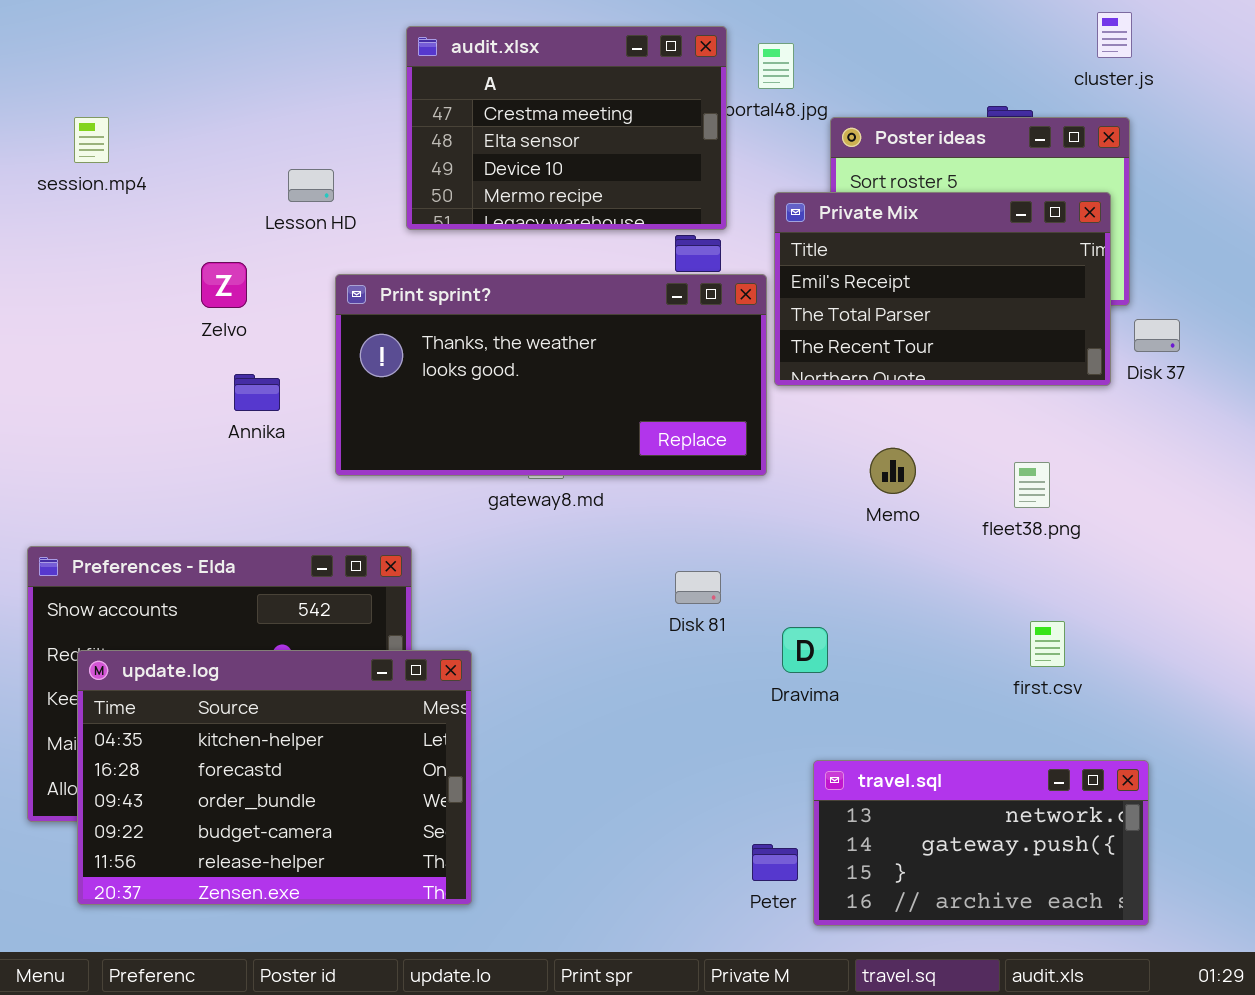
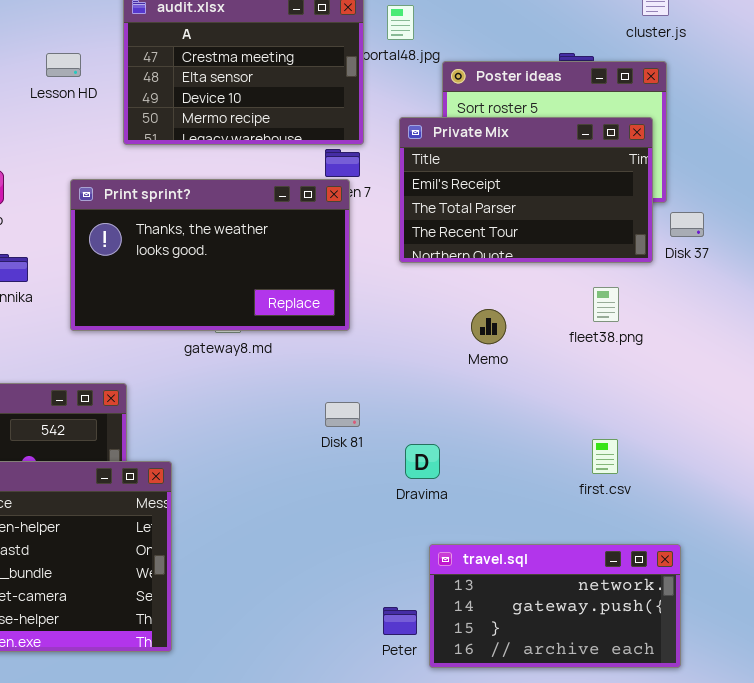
Lesson HD: [288,169,334,202] -> [46,53,81,77], moved
Print sprint?: [335,274,767,476] -> [70,179,350,331], resized
fleet38.png: [1014,462,1050,508] -> [593,287,619,322], moved

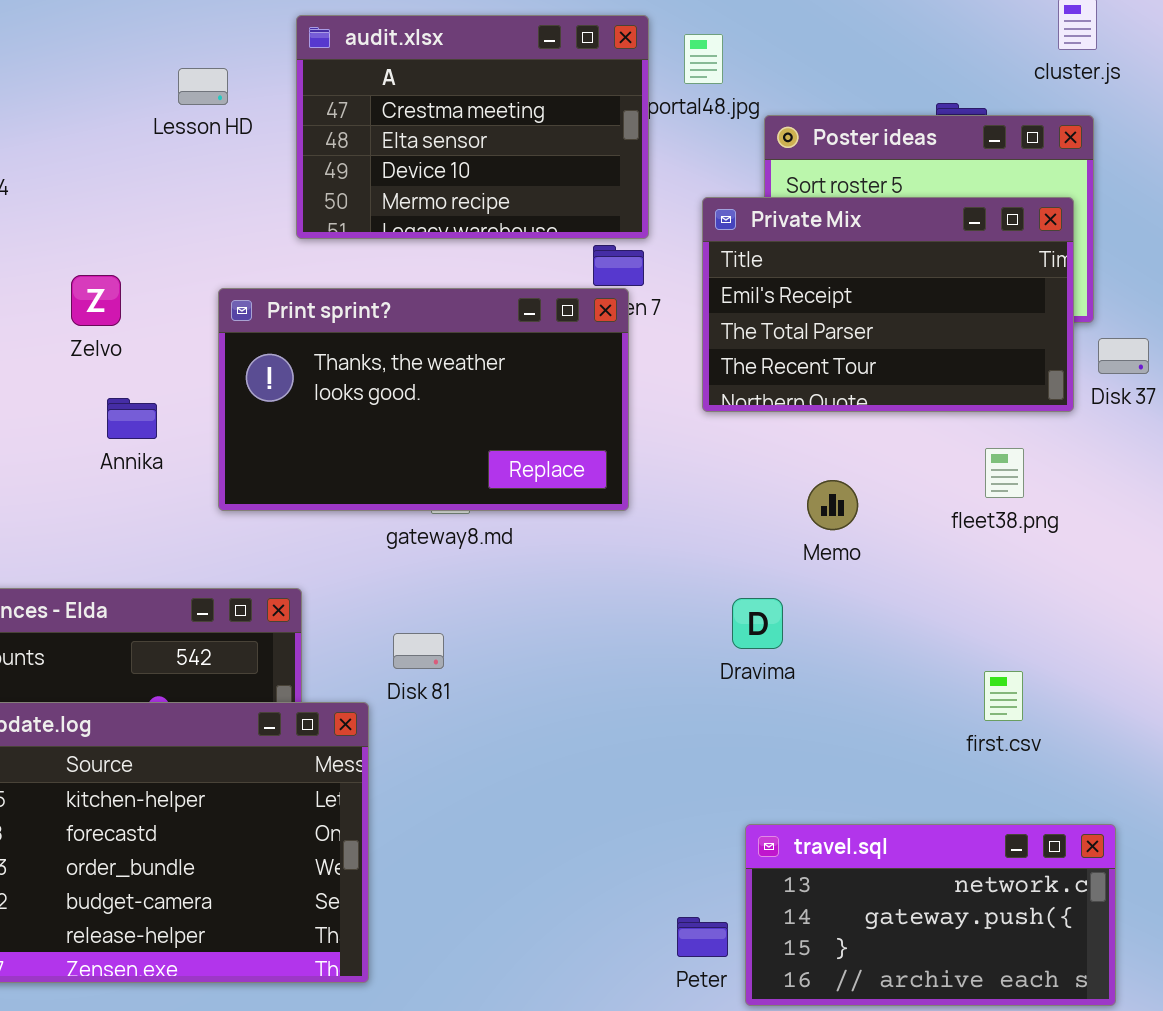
Lesson HD: [46,53,81,77] -> [178,68,228,105], moved
Disk 81: [325,402,360,427] -> [393,633,444,669], moved
Dravima: [405,444,440,479] -> [732,598,783,649], moved

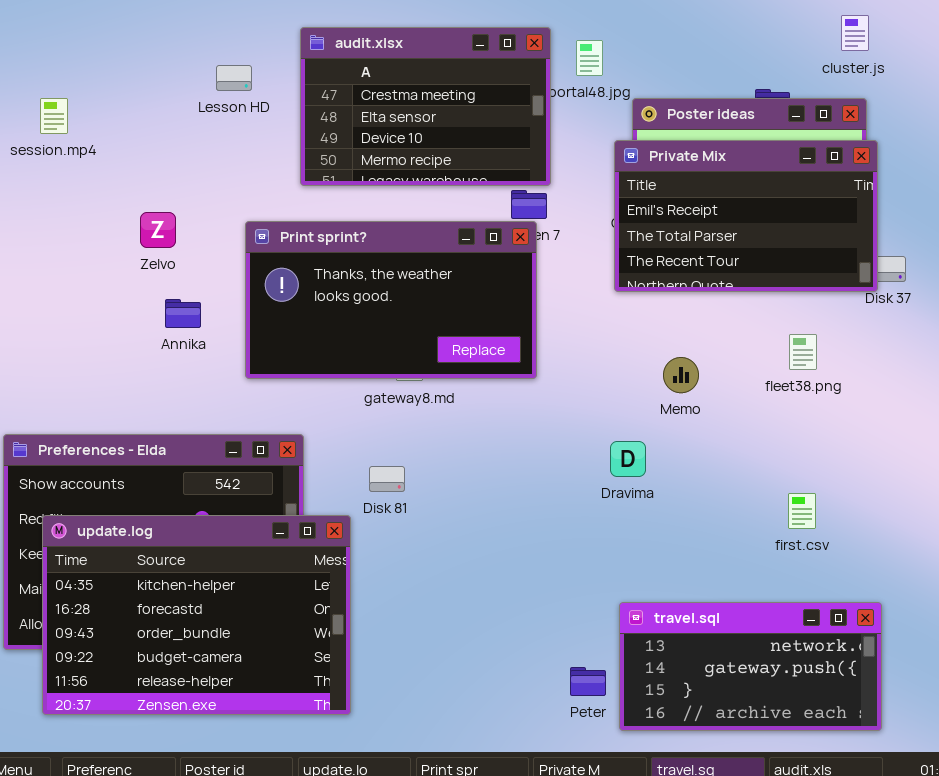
Private Mix: [702,197,1074,412] -> [614,140,878,292], moved

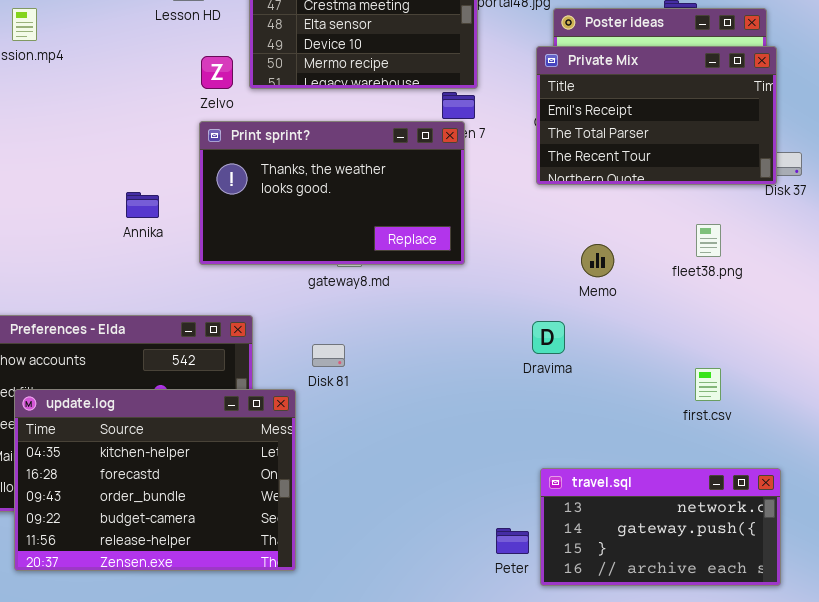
Zelvo: [140,212,176,248] -> [201,56,233,89], moved

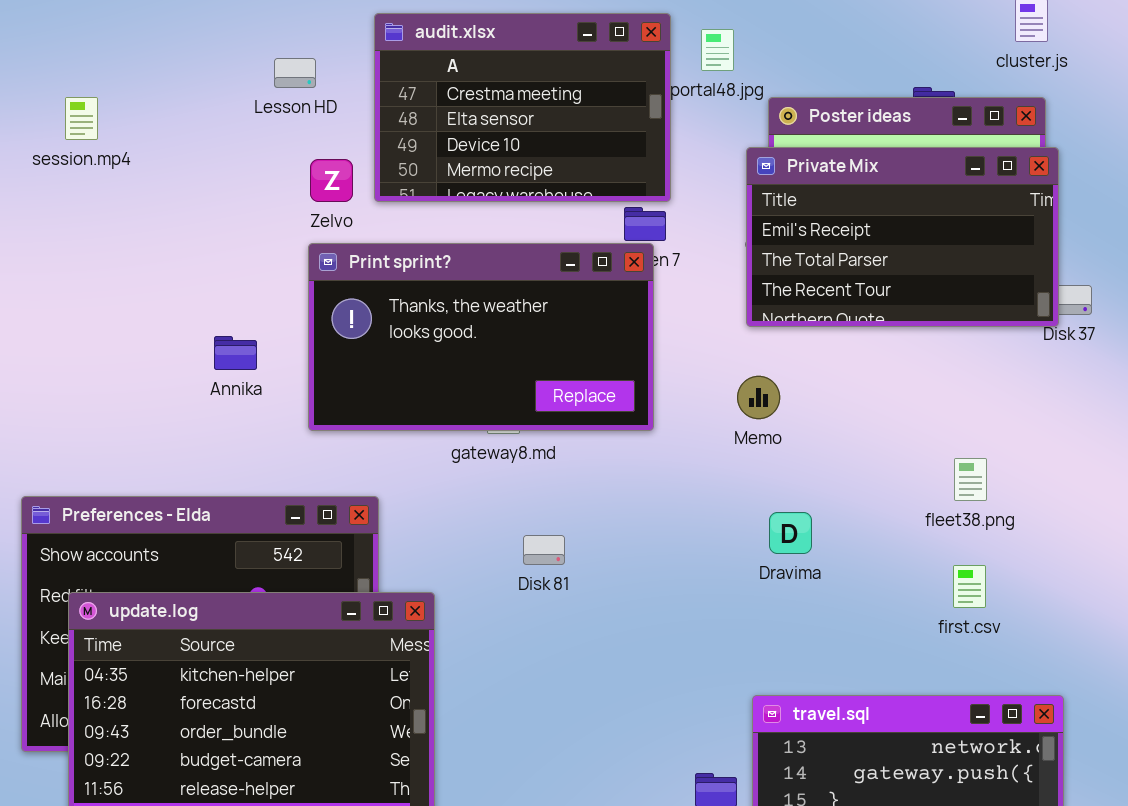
fleet38.png: [696,224,721,257] -> [954,458,987,501], moved
Memo: [581,244,614,277] -> [737,376,780,419], moved
Dravima: [532,321,565,354] -> [769,512,812,554], moved
Disk 81: [312,344,345,367] -> [523,535,565,565], moved

